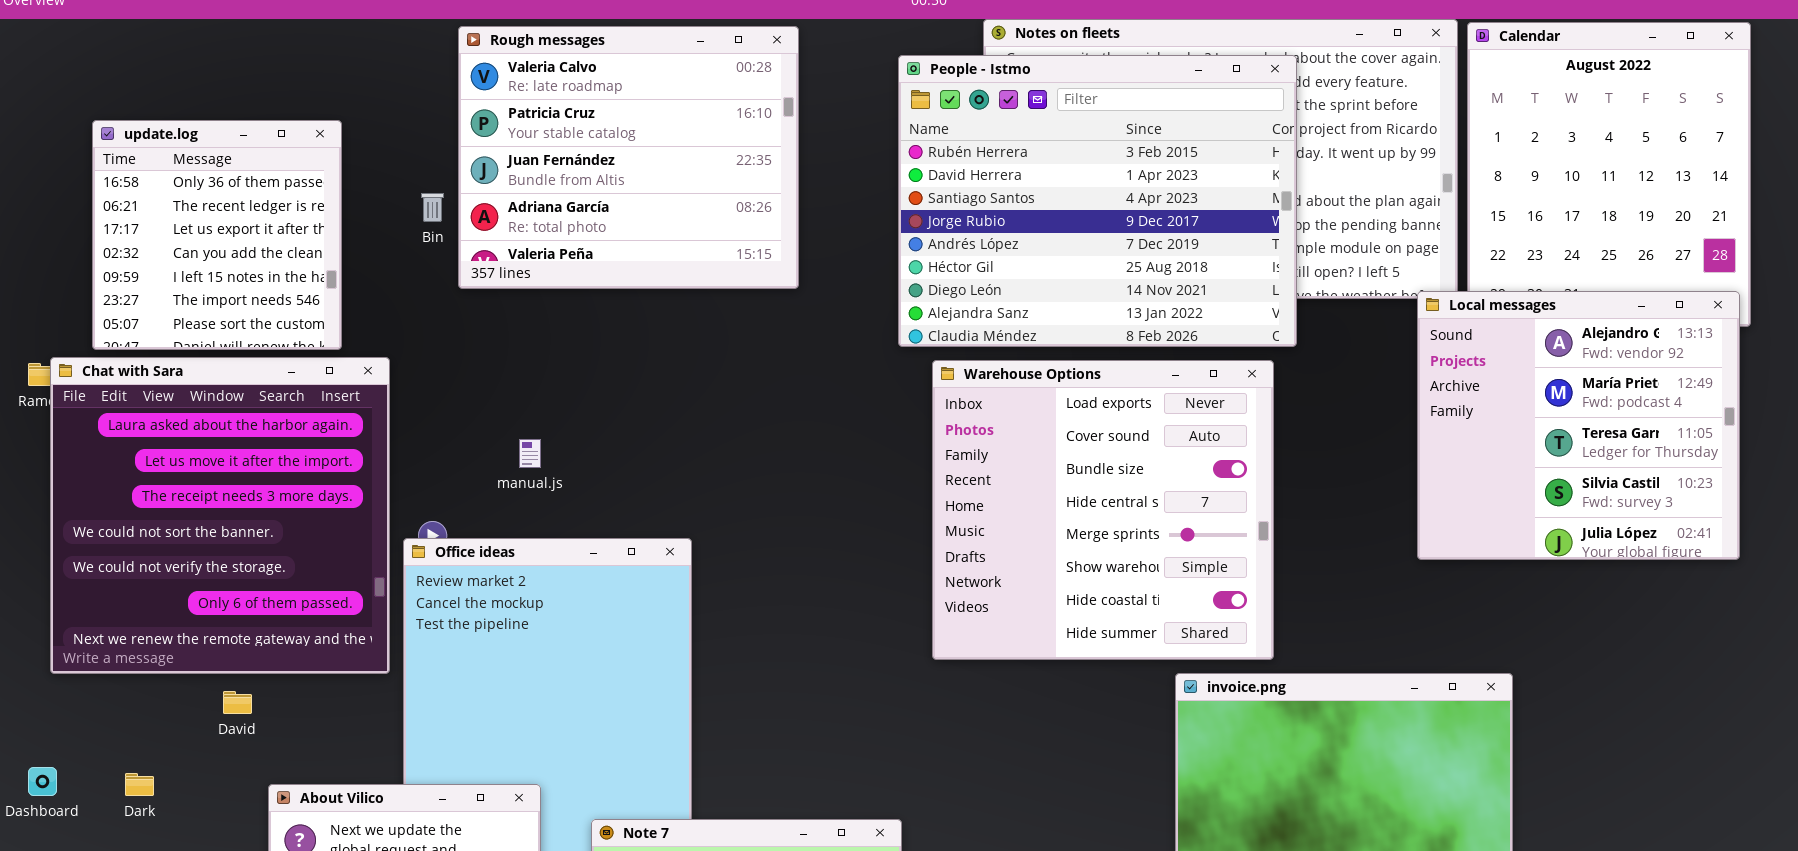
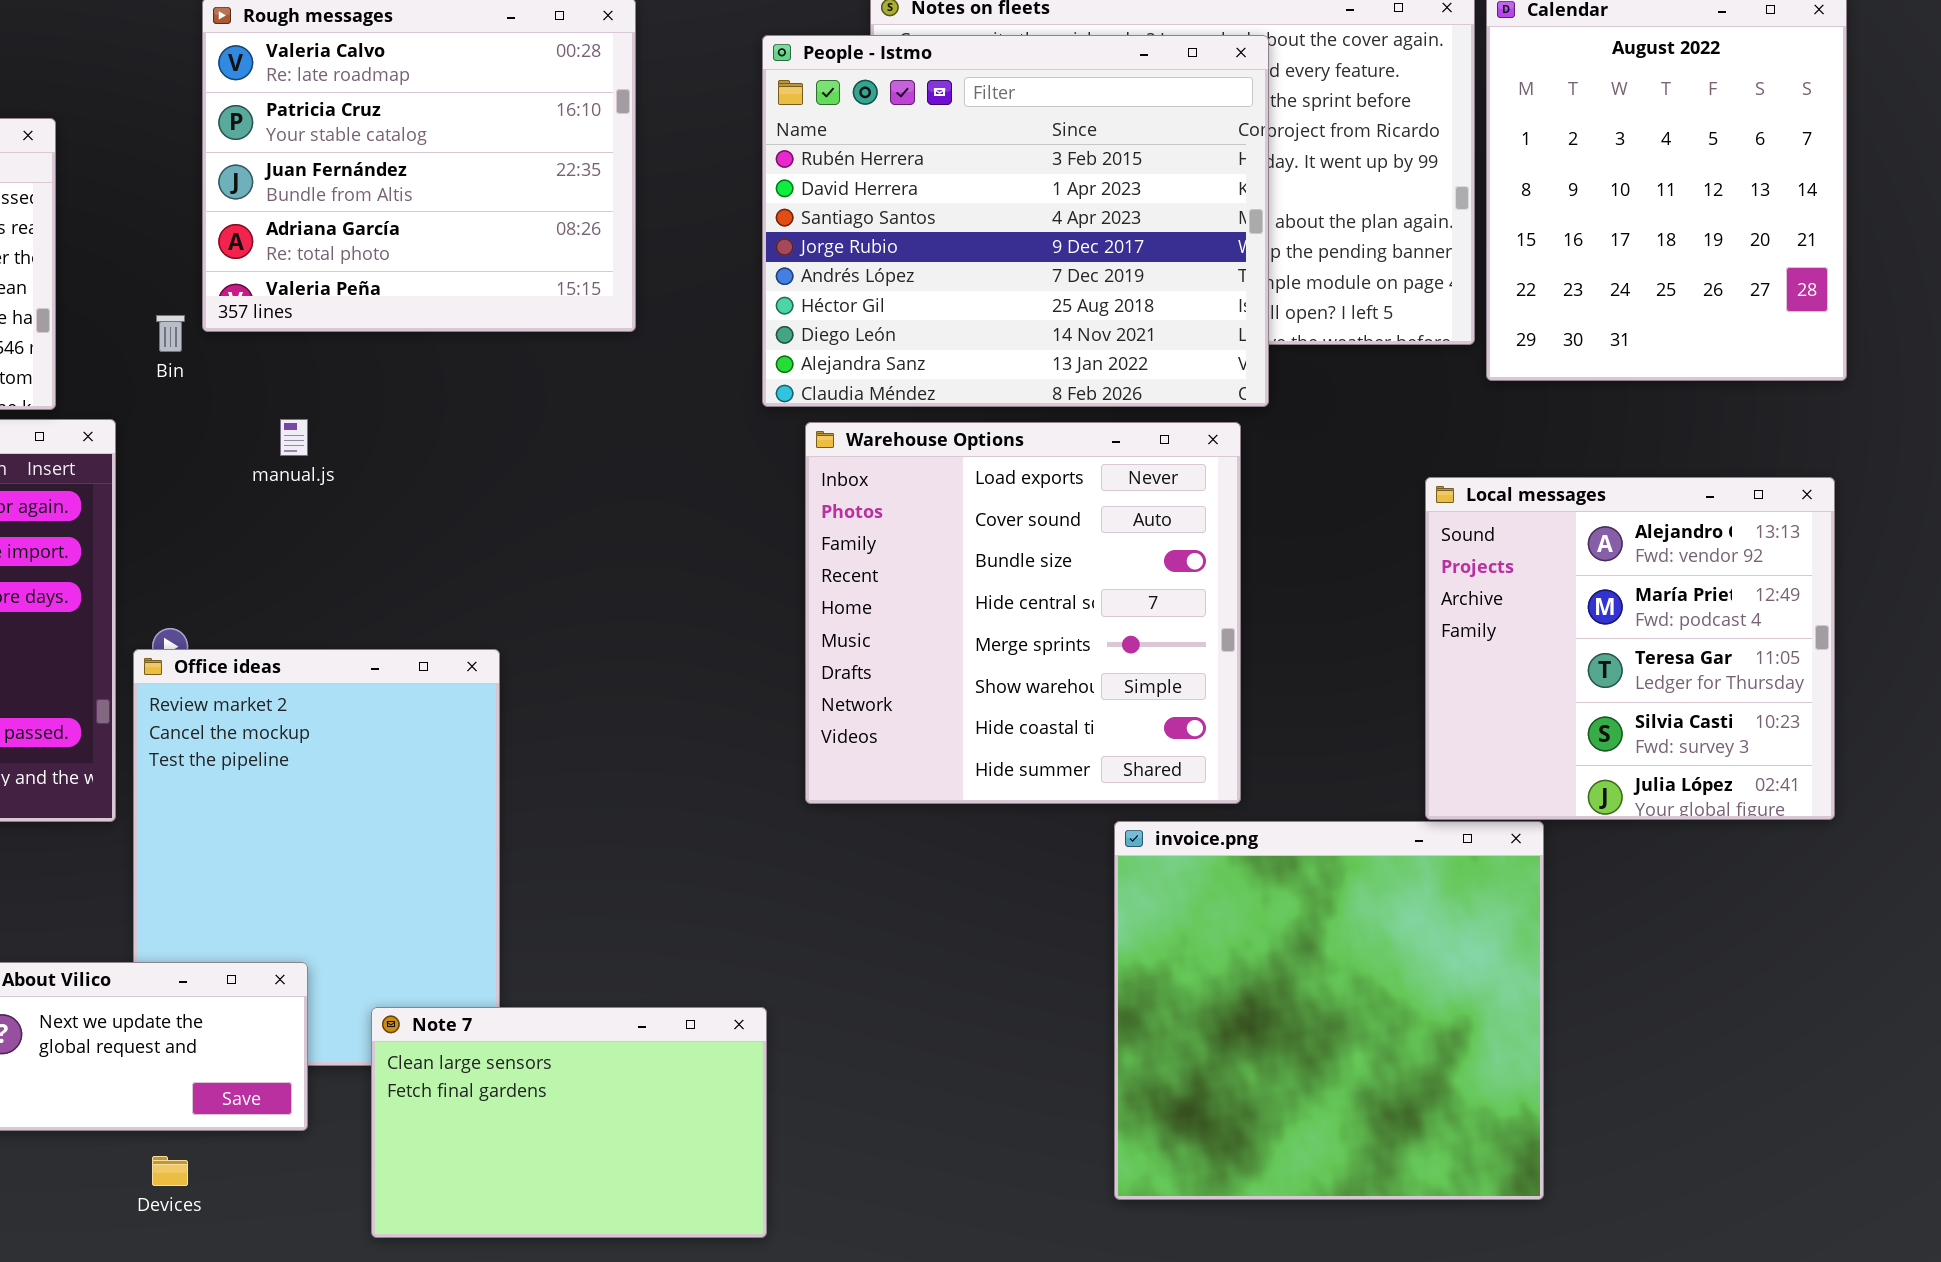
Bin: [421,193,444,222] -> [156,315,185,352], moved
Local messages: [1417,291,1740,560] -> [1425,477,1835,820], moved
manual.js: [519,439,541,468] -> [280,419,308,456], moved

